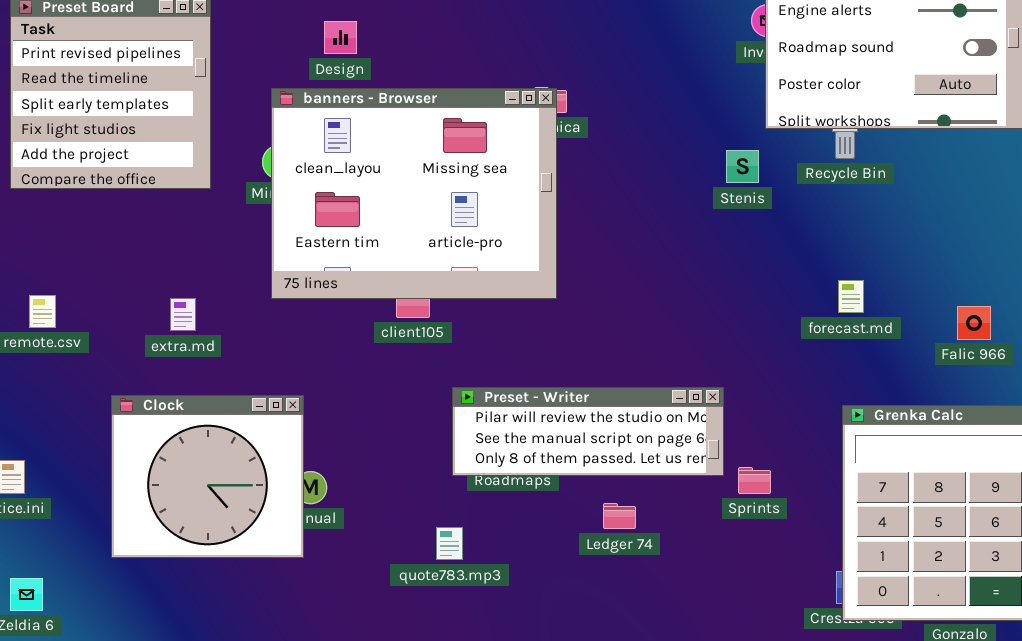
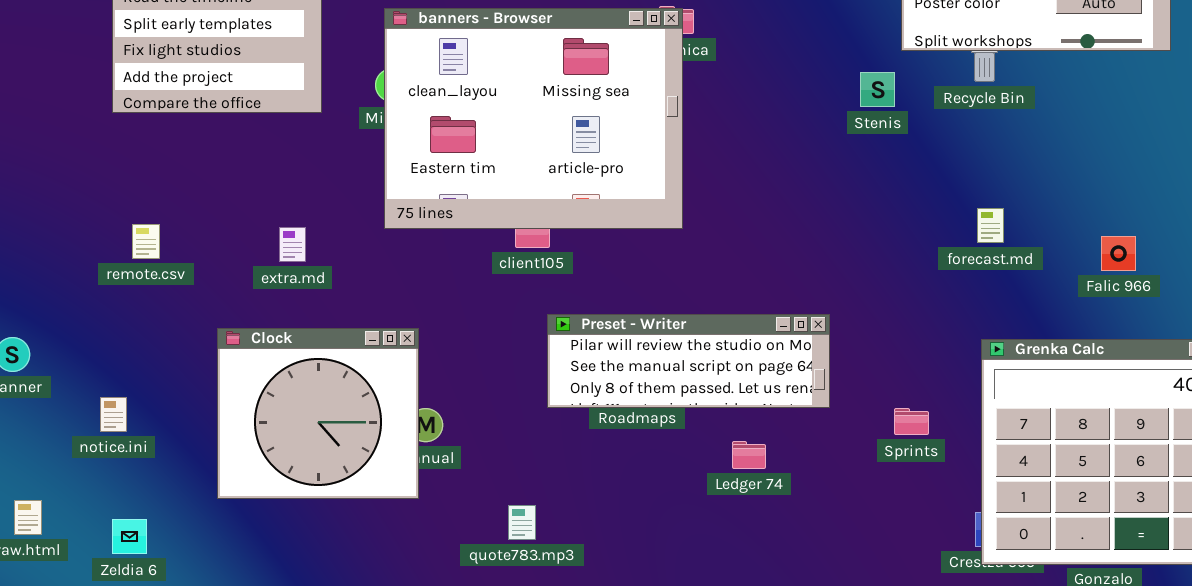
Preset - Writer: [452,387,724,476] -> [547,314,830,408], moved
Sprints: [738,467,771,494] -> [894,408,929,435], moved
quote783.mp3: [436,527,463,560] -> [508,505,536,540], moved

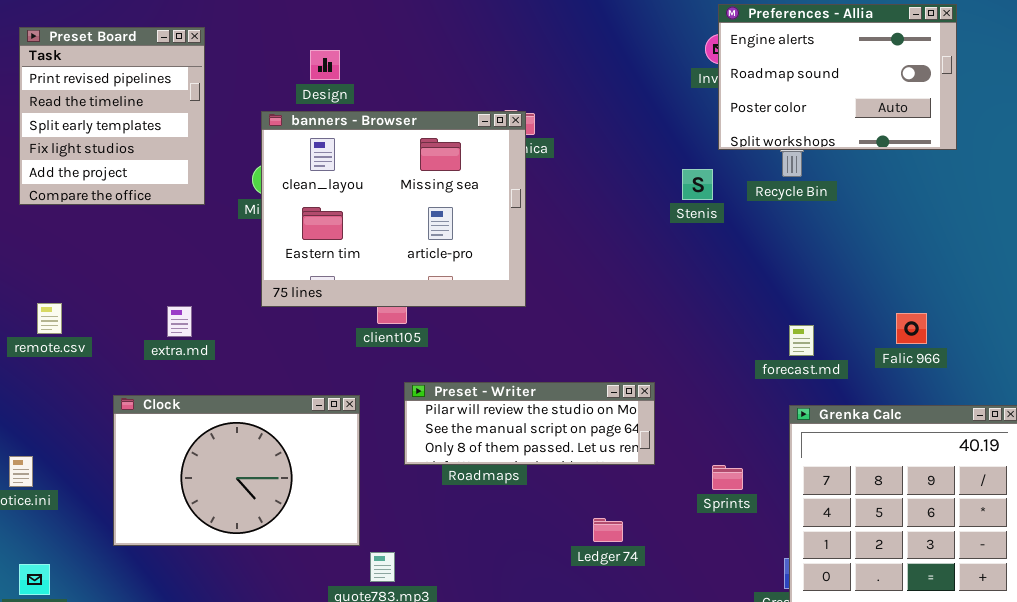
forecast.md: [977,208,1004,243] -> [789,325,814,356], moved
Clock: [217,328,419,499] -> [113,395,360,546], resized
Ledger 74: [732,441,766,469] -> [593,518,623,542], moved

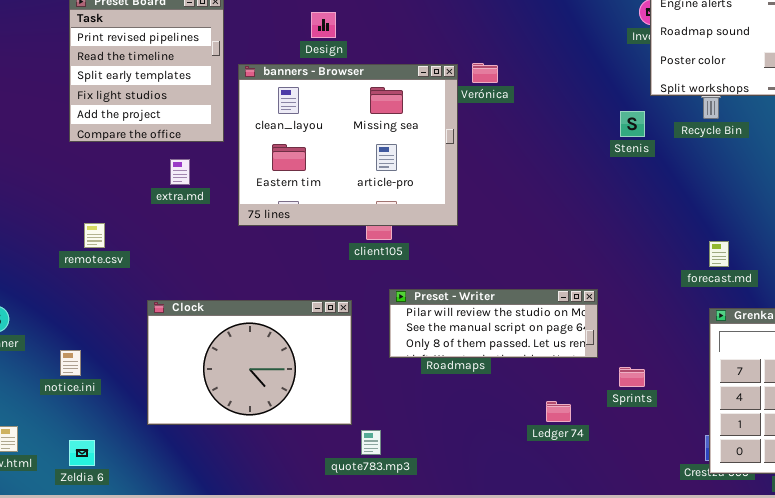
banners - Browser: [261,111,526,307] -> [238,64,458,226], moved
extra.md: [167,306,192,337] -> [170,159,190,185], moved
Sprints: [712,465,743,490] -> [619,367,645,387], moved

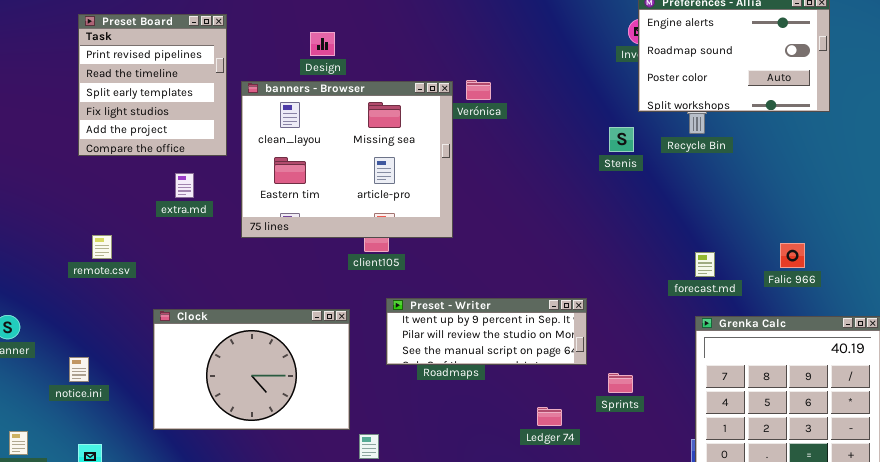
Preset - Writer: [389,289,598,358] -> [386,298,587,365], scrolled up 1 row

